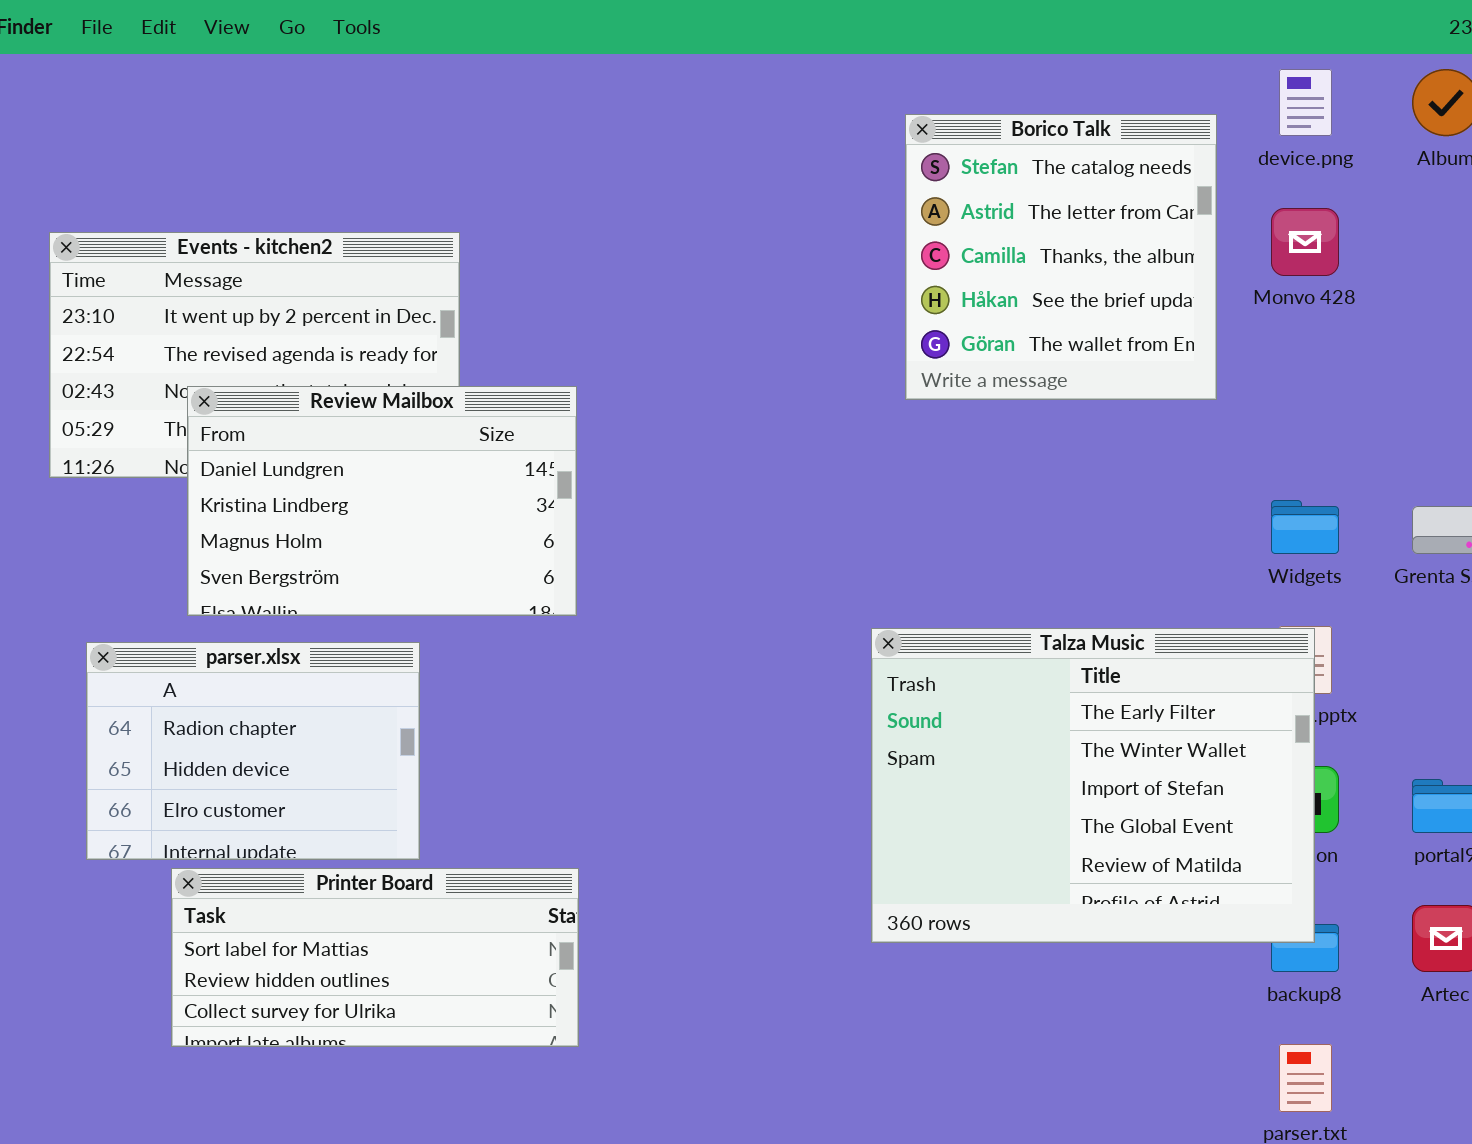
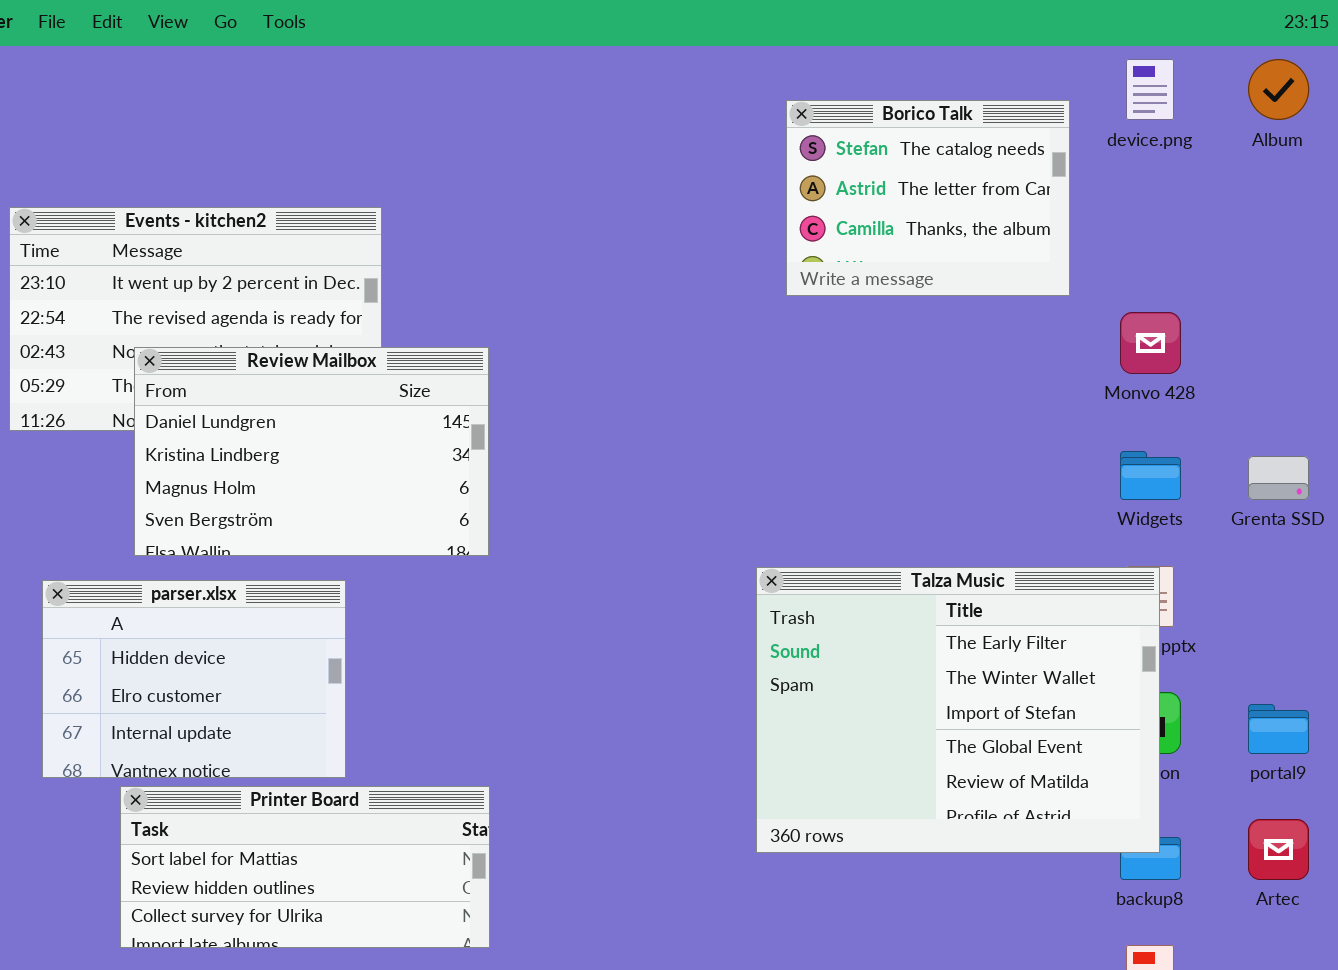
Borico Talk: [905,114,1217,400] -> [786,100,1070,296], resized
Monvo 428: [1271,208,1339,276] -> [1120,312,1181,374], moved
parser.xlsx: [86,642,420,860] -> [42,580,346,778], scrolled down 1 row

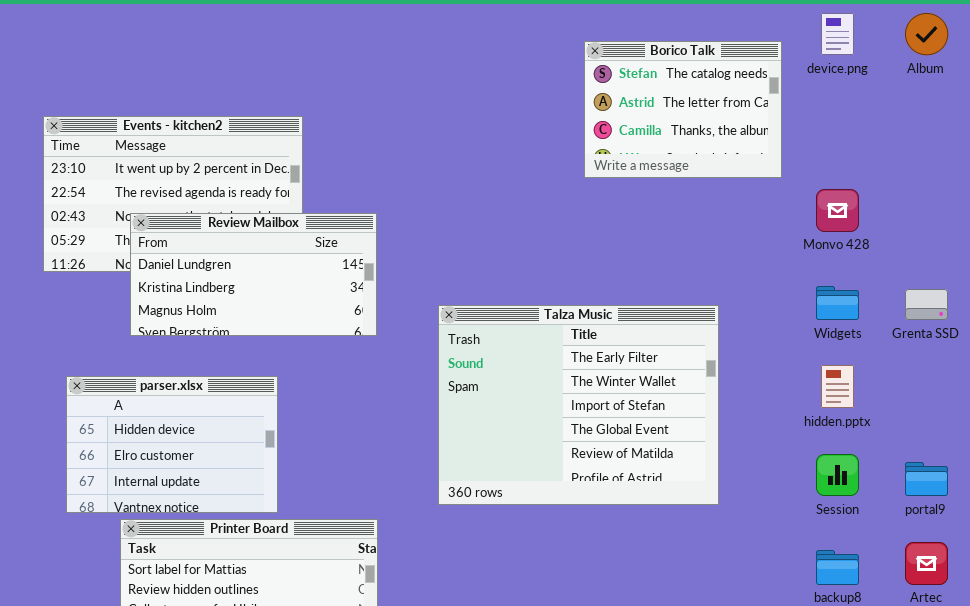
Review Mailbox: [134,347,489,556] -> [130,213,377,336], resized
Talza Music: [756,567,1160,853] -> [438,305,719,505], moved

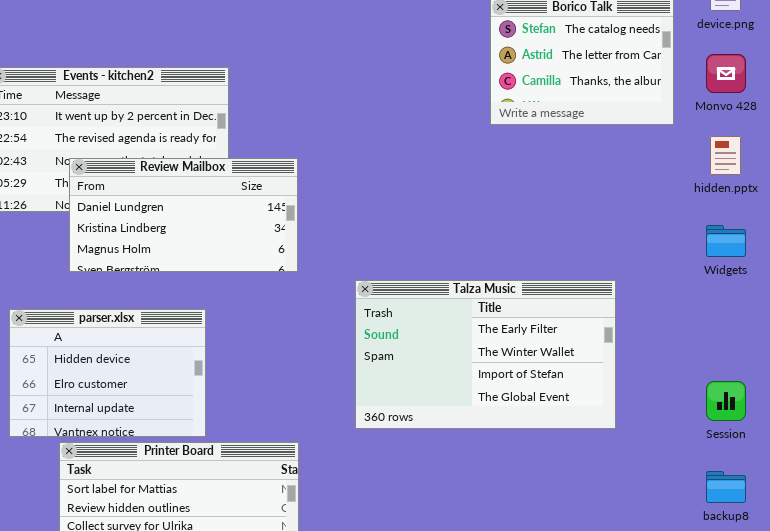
Monvo 428: [816,189,859,232] -> [706,54,746,93], moved
Talza Music: [438,305,719,505] -> [355,280,616,429], resized
hidden.pptx: [821,365,854,408] -> [710,136,741,175], moved

